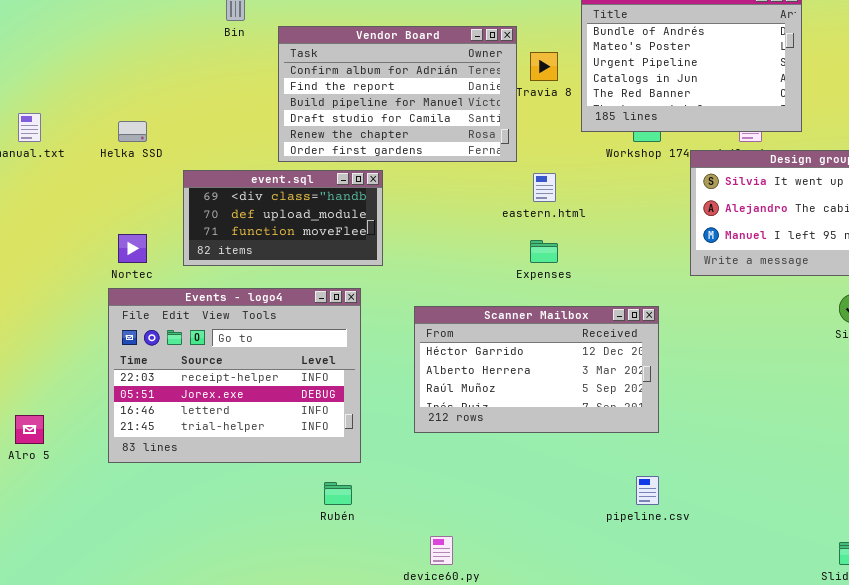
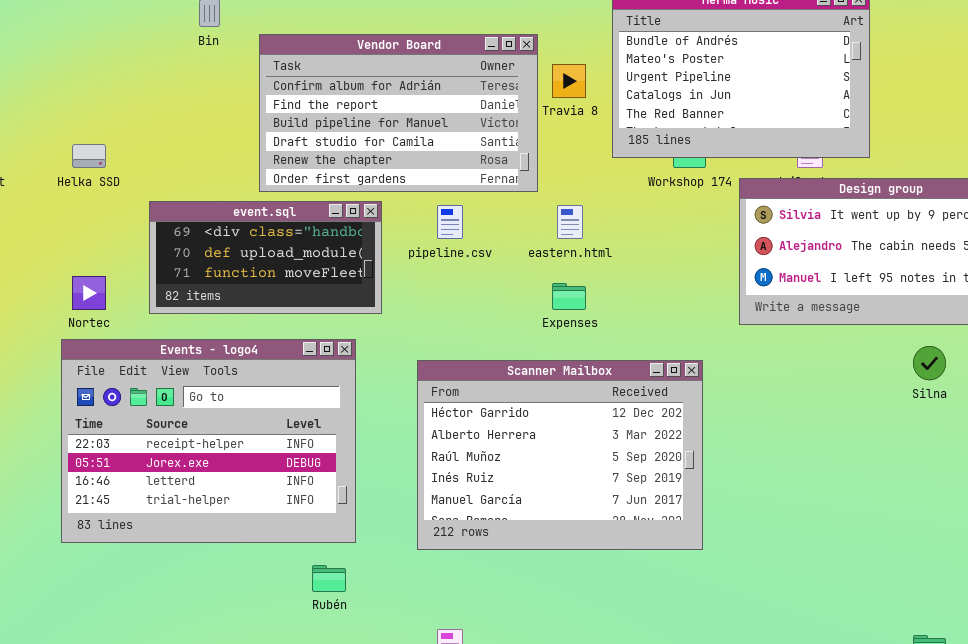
Scanner Mailbox: [414,306,659,433] -> [417,360,703,550], resized
pipeline.csv: [636,476,659,505] -> [437,205,463,239], moved

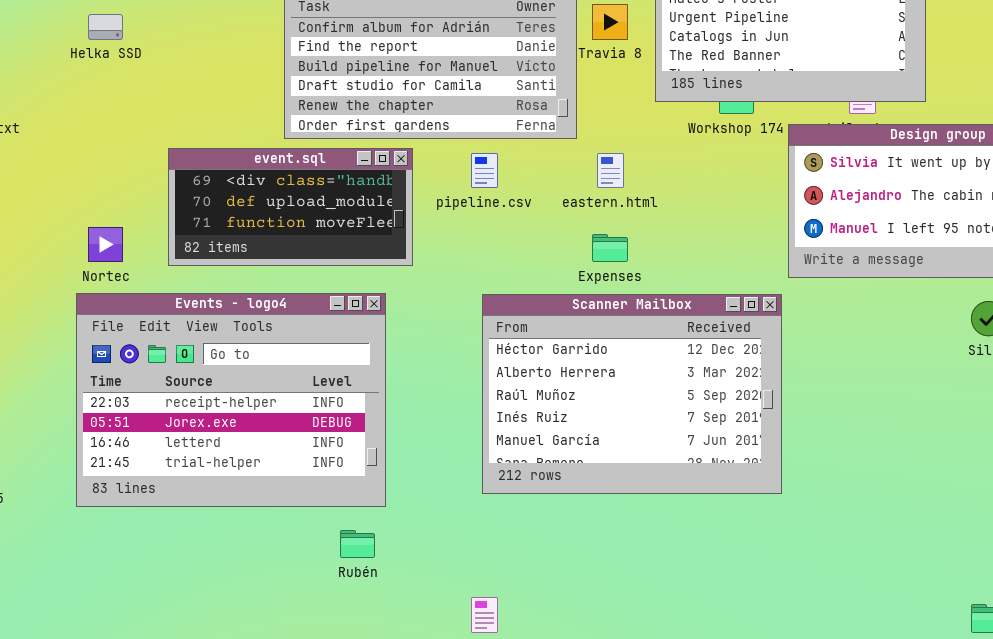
Helka SSD: [72,144,106,168] -> [88,14,123,40], moved
Scanner Mailbox: [417,360,703,550] -> [482,294,782,494], moved

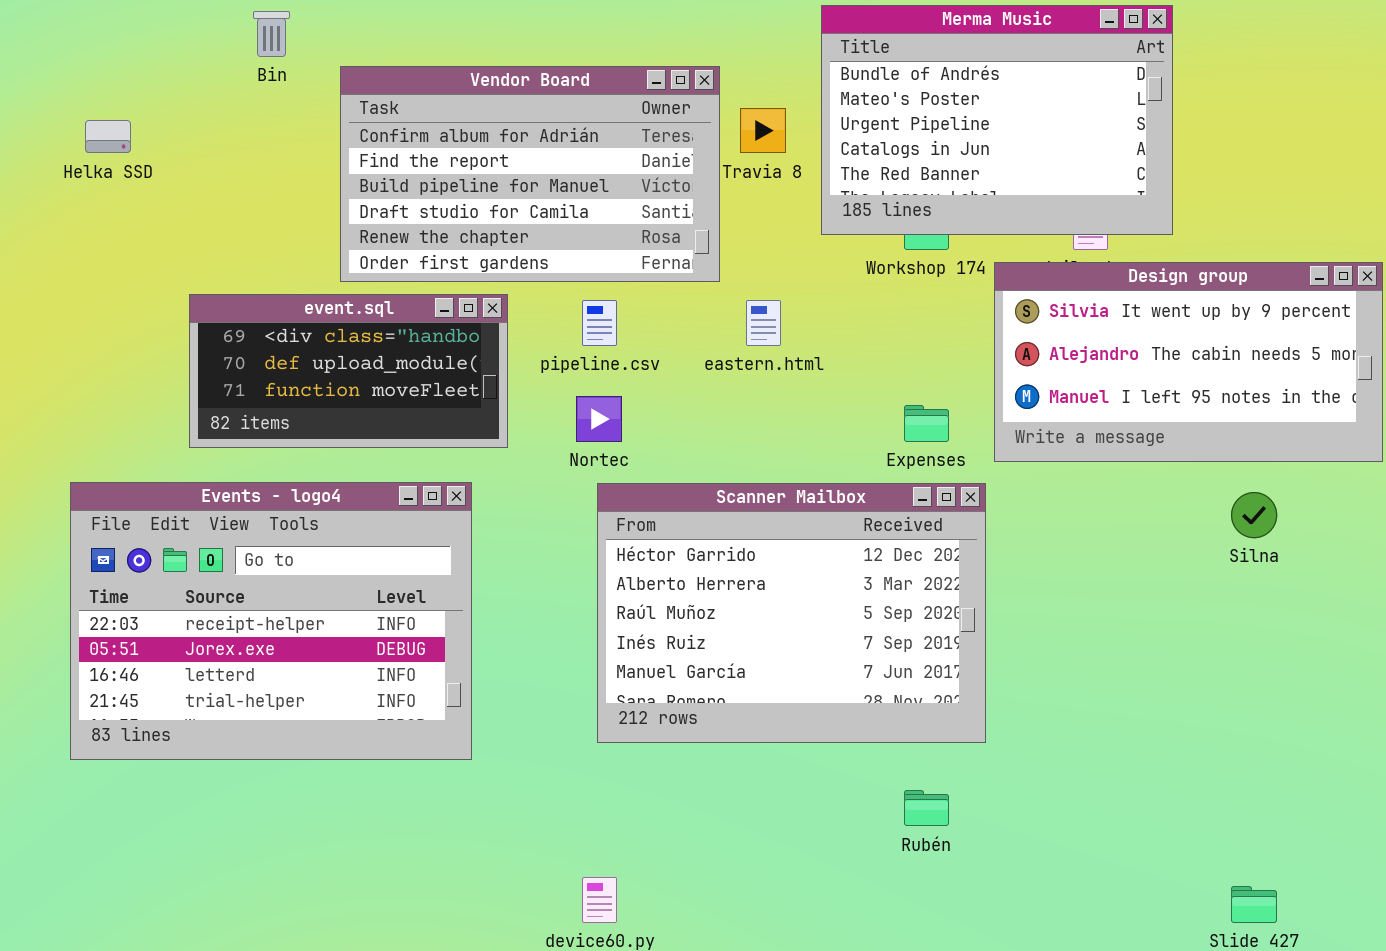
Nortec: [88,227,123,262] -> [576,396,622,442], moved
Expenses: [592,234,628,262] -> [904,405,949,442], moved
Rubén: [340,530,375,558] -> [904,790,949,826], moved

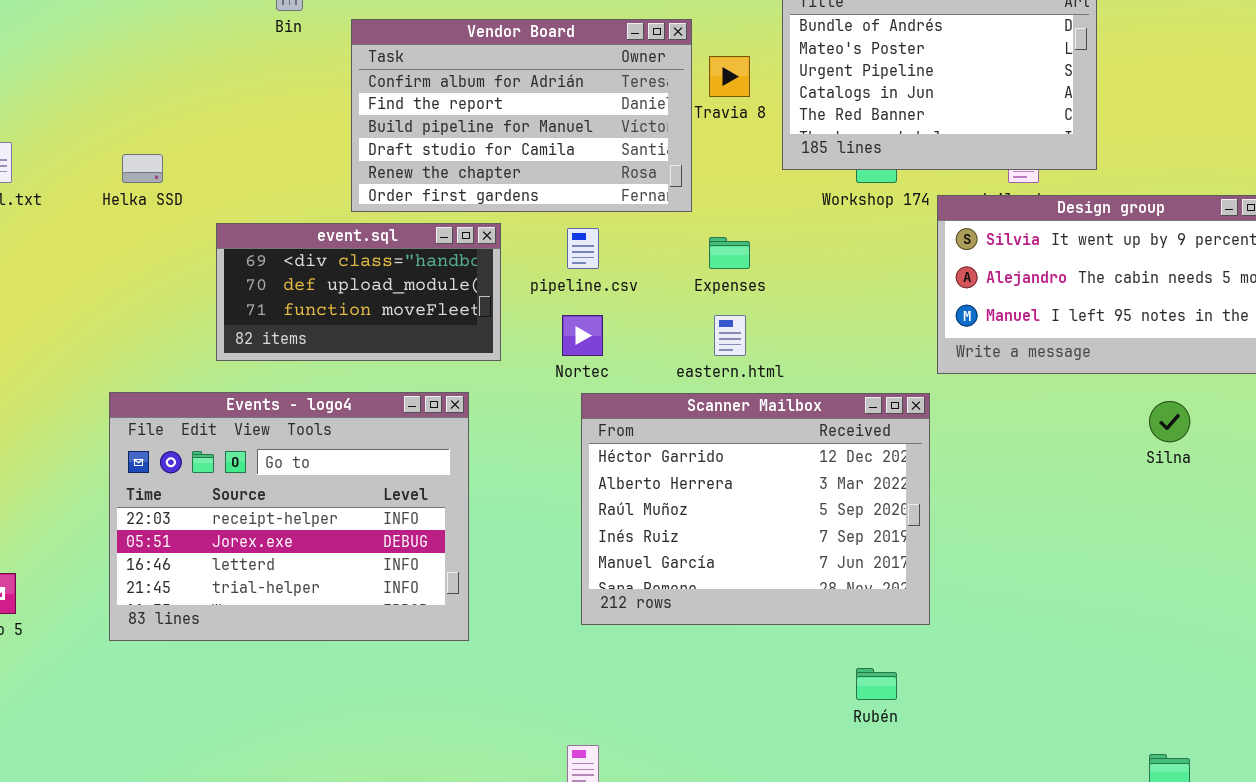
Helka SSD: [85,120,131,153] -> [122,154,163,183], moved
eastern.html: [746,300,781,346] -> [714,315,746,356], moved
Expenses: [904,405,949,442] -> [709,237,750,269], moved

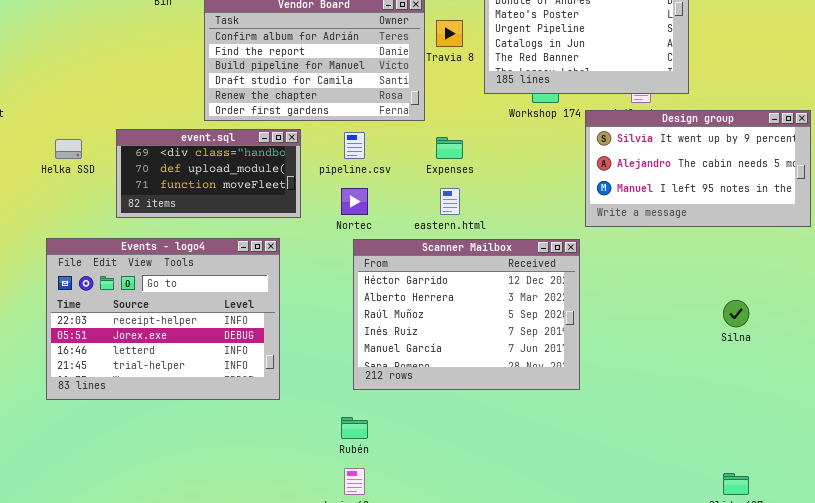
Helka SSD: [122,154,163,183] -> [55,139,82,159], moved
Silna: [1149,401,1190,442] -> [723,300,749,327], moved
Rubén: [856,668,897,700] -> [341,417,368,439], moved

